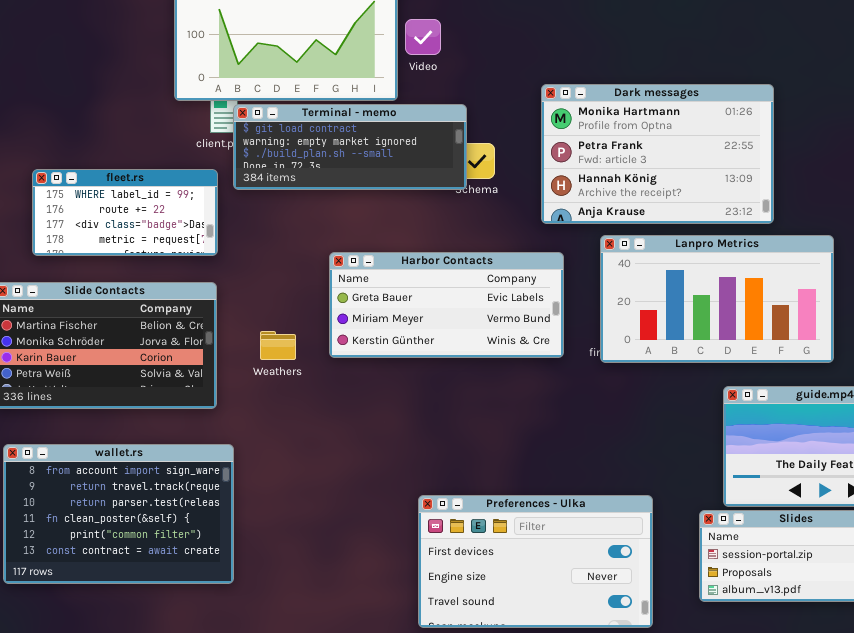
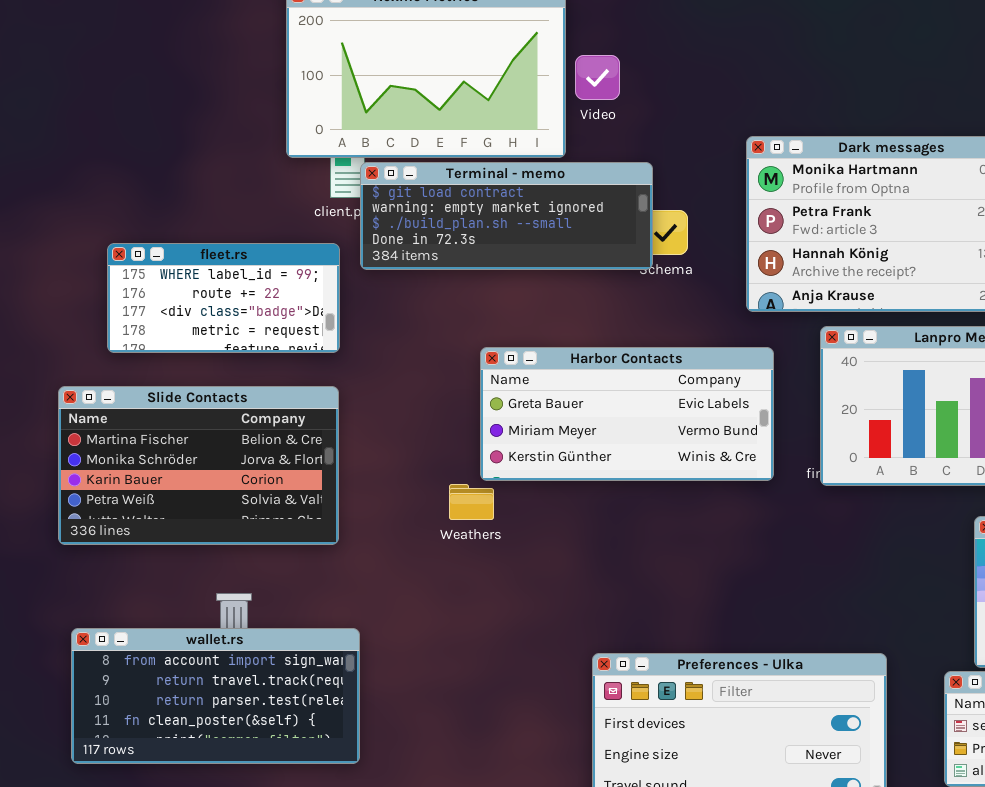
Weathers: [260,331,296,360] -> [449,484,494,520], moved
wallet.rs: [3,444,234,584] -> [71,628,360,764], resized

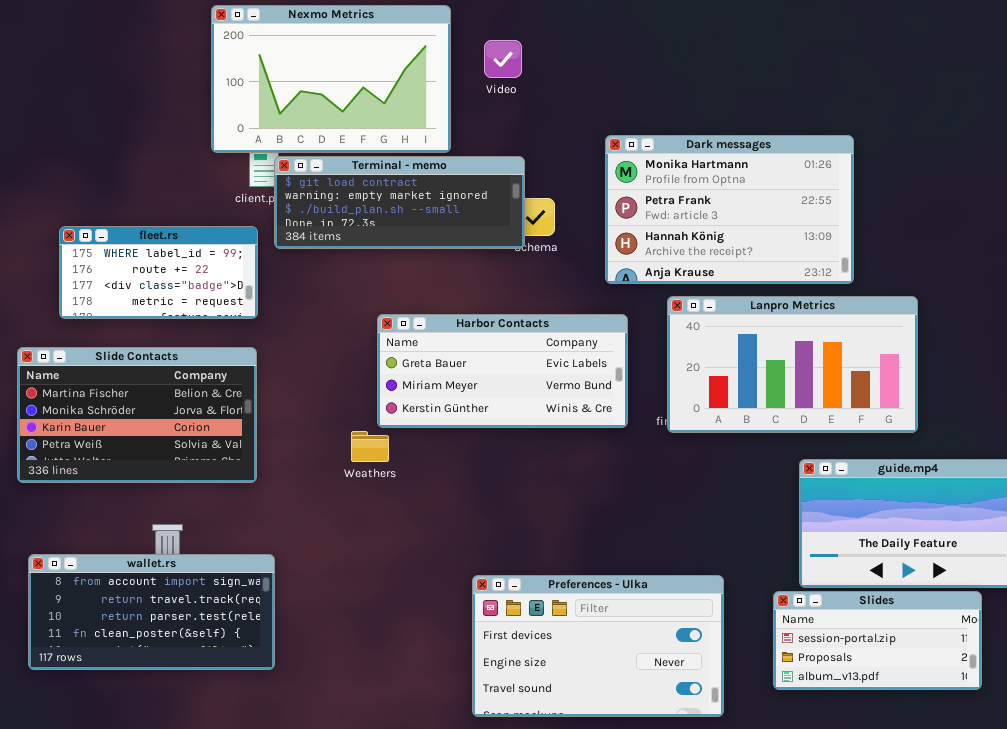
Video: [575,55,620,100] -> [484,40,522,78], moved

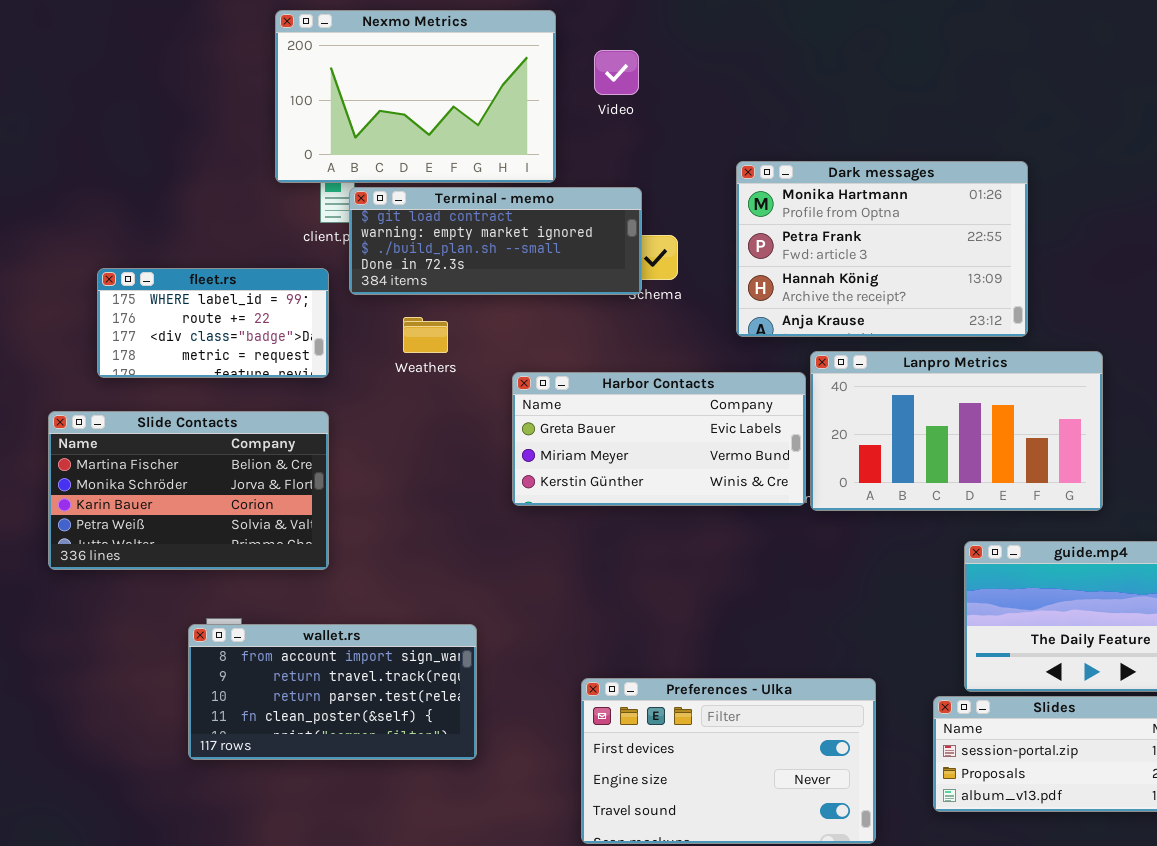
Harbor Contacts: [377,314,628,428] -> [512,372,806,506], moved
Weathers: [351,431,389,462] -> [403,317,448,353], moved
wallet.rs: [28,554,275,670] -> [188,624,477,760], moved

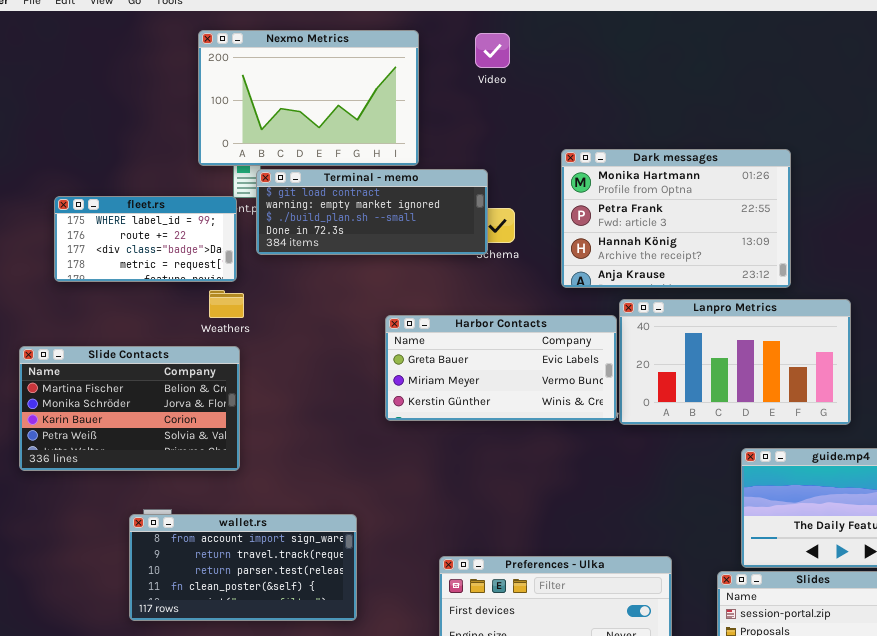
Video: [594,50,639,95] -> [475,33,510,68], moved
fleet.rs: [97,268,329,378] -> [54,196,237,282], moved
Weathers: [403,317,448,353] -> [209,290,244,318], moved

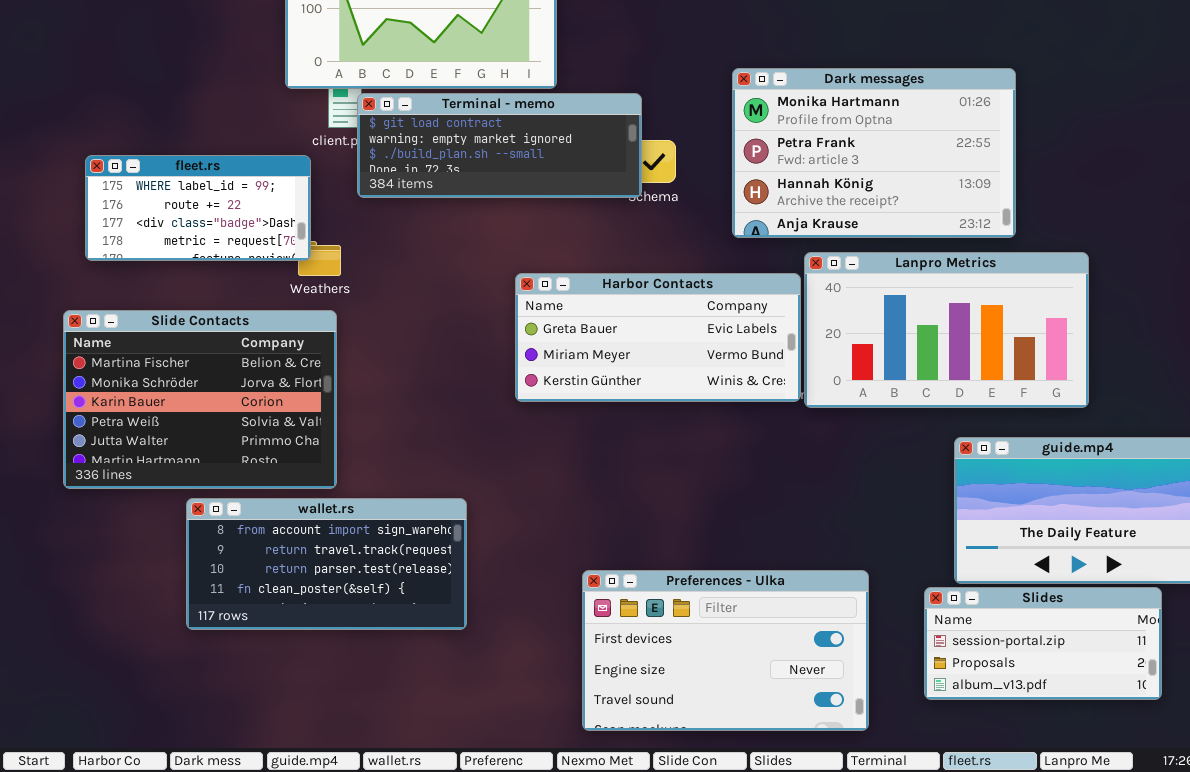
fleet.rs: [54,196,237,282] -> [85,155,311,261], moved
Slide Contacts: [19,346,240,471] -> [63,310,337,489], resized
wallet.rs: [129,514,357,621] -> [186,498,467,630], moved

